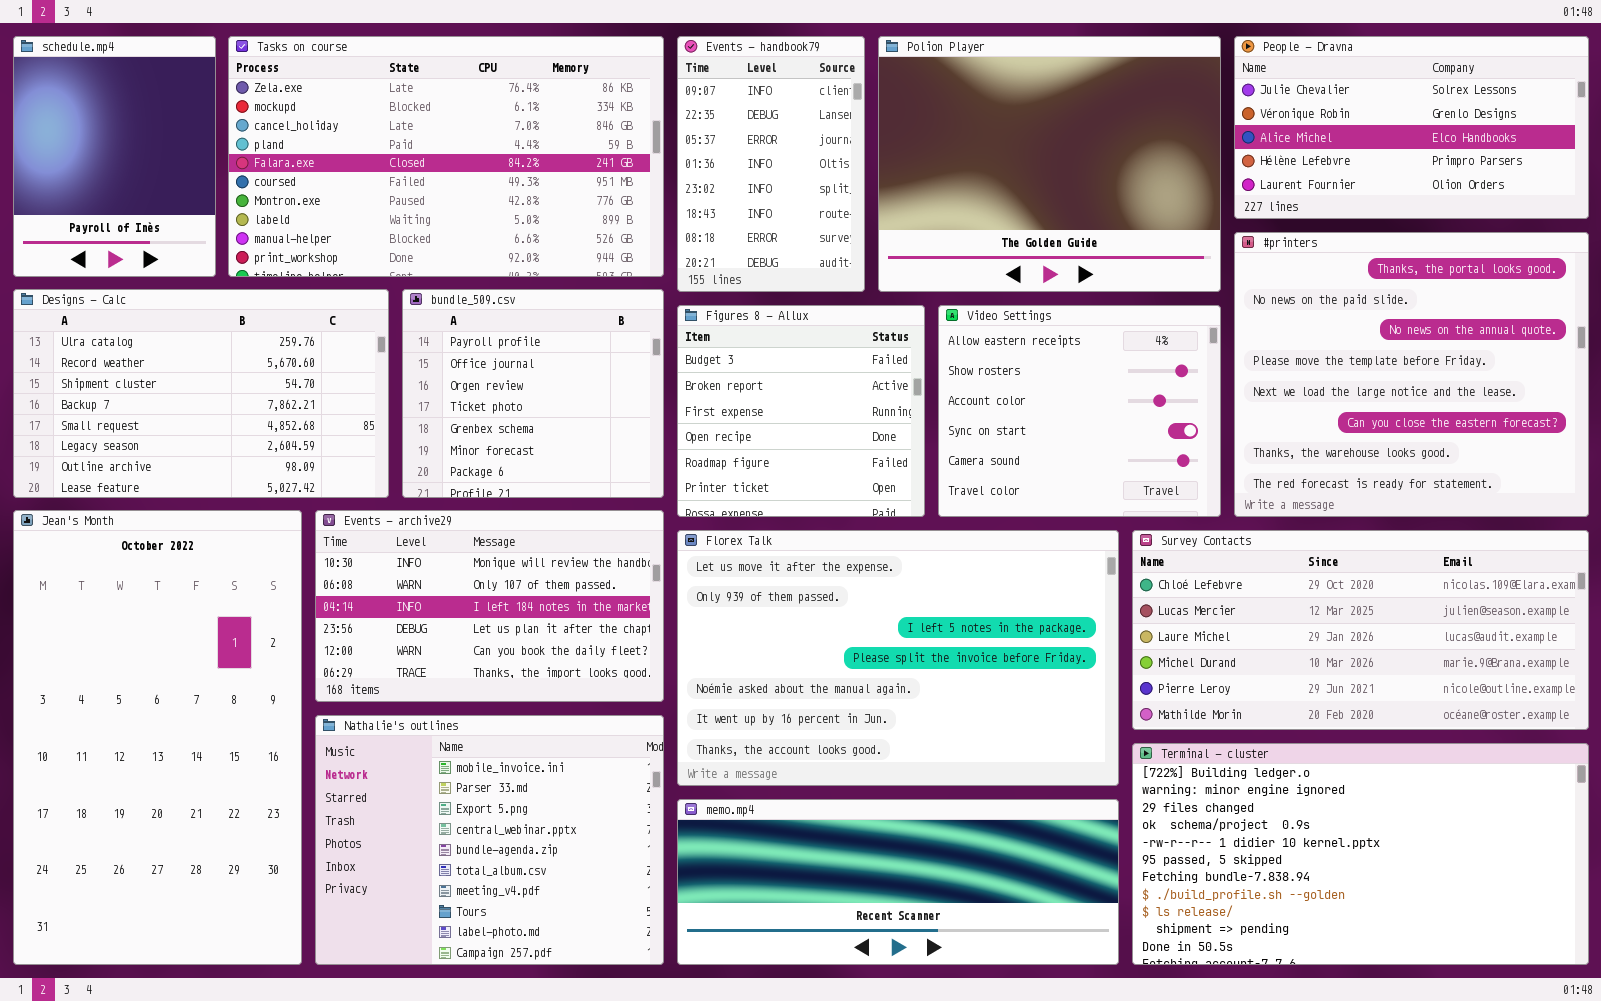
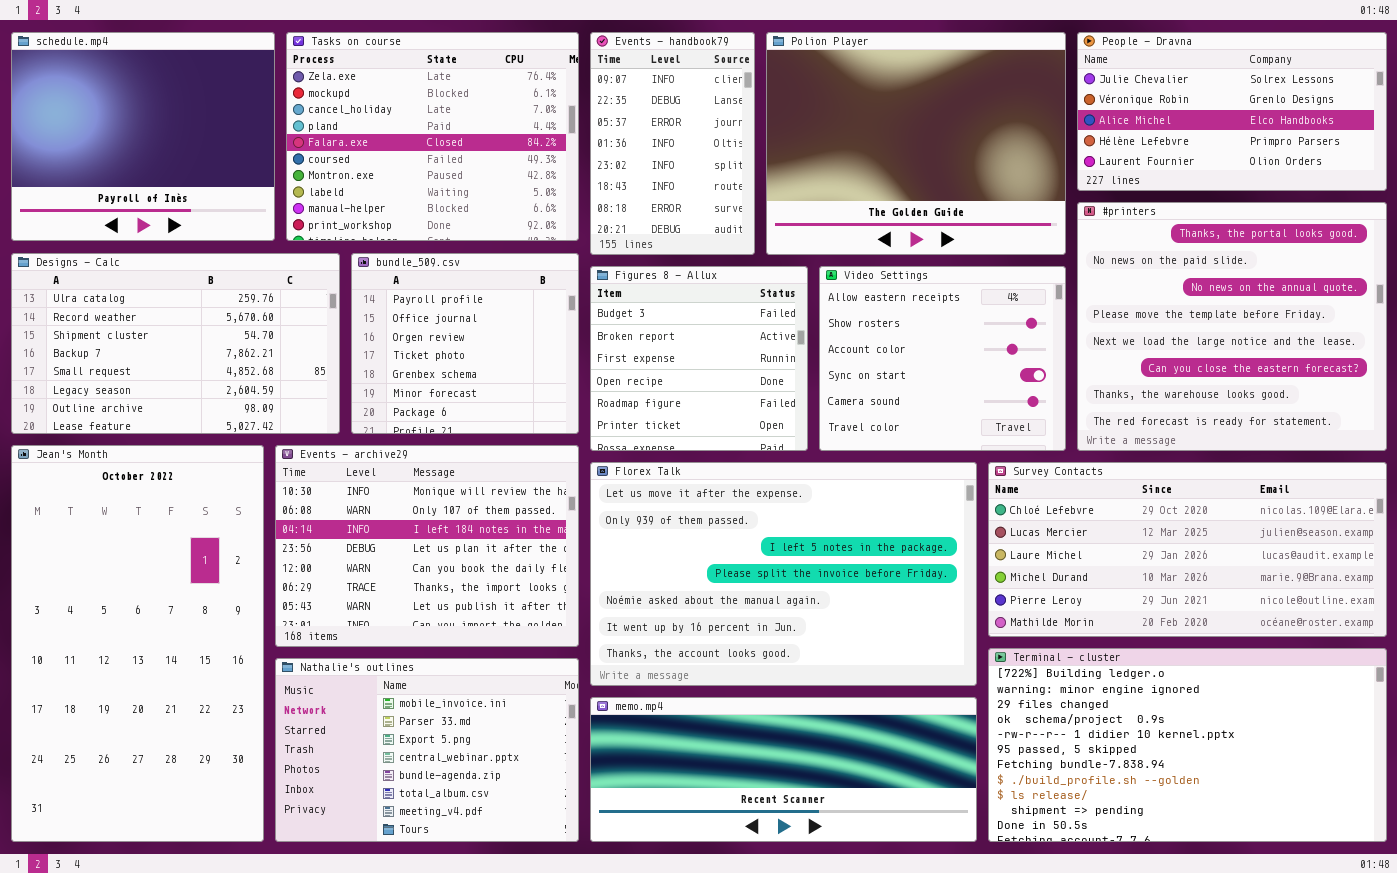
schedule.mp4: [13,36,216,277] -> [11,32,275,241], resized
Tasks on course: [228,36,664,277] -> [286,32,579,241], resized
Events - archive29: [315,510,664,702] -> [275,445,579,647], resized
Nathalie's outlines: [315,715,664,965] -> [275,658,579,842], resized

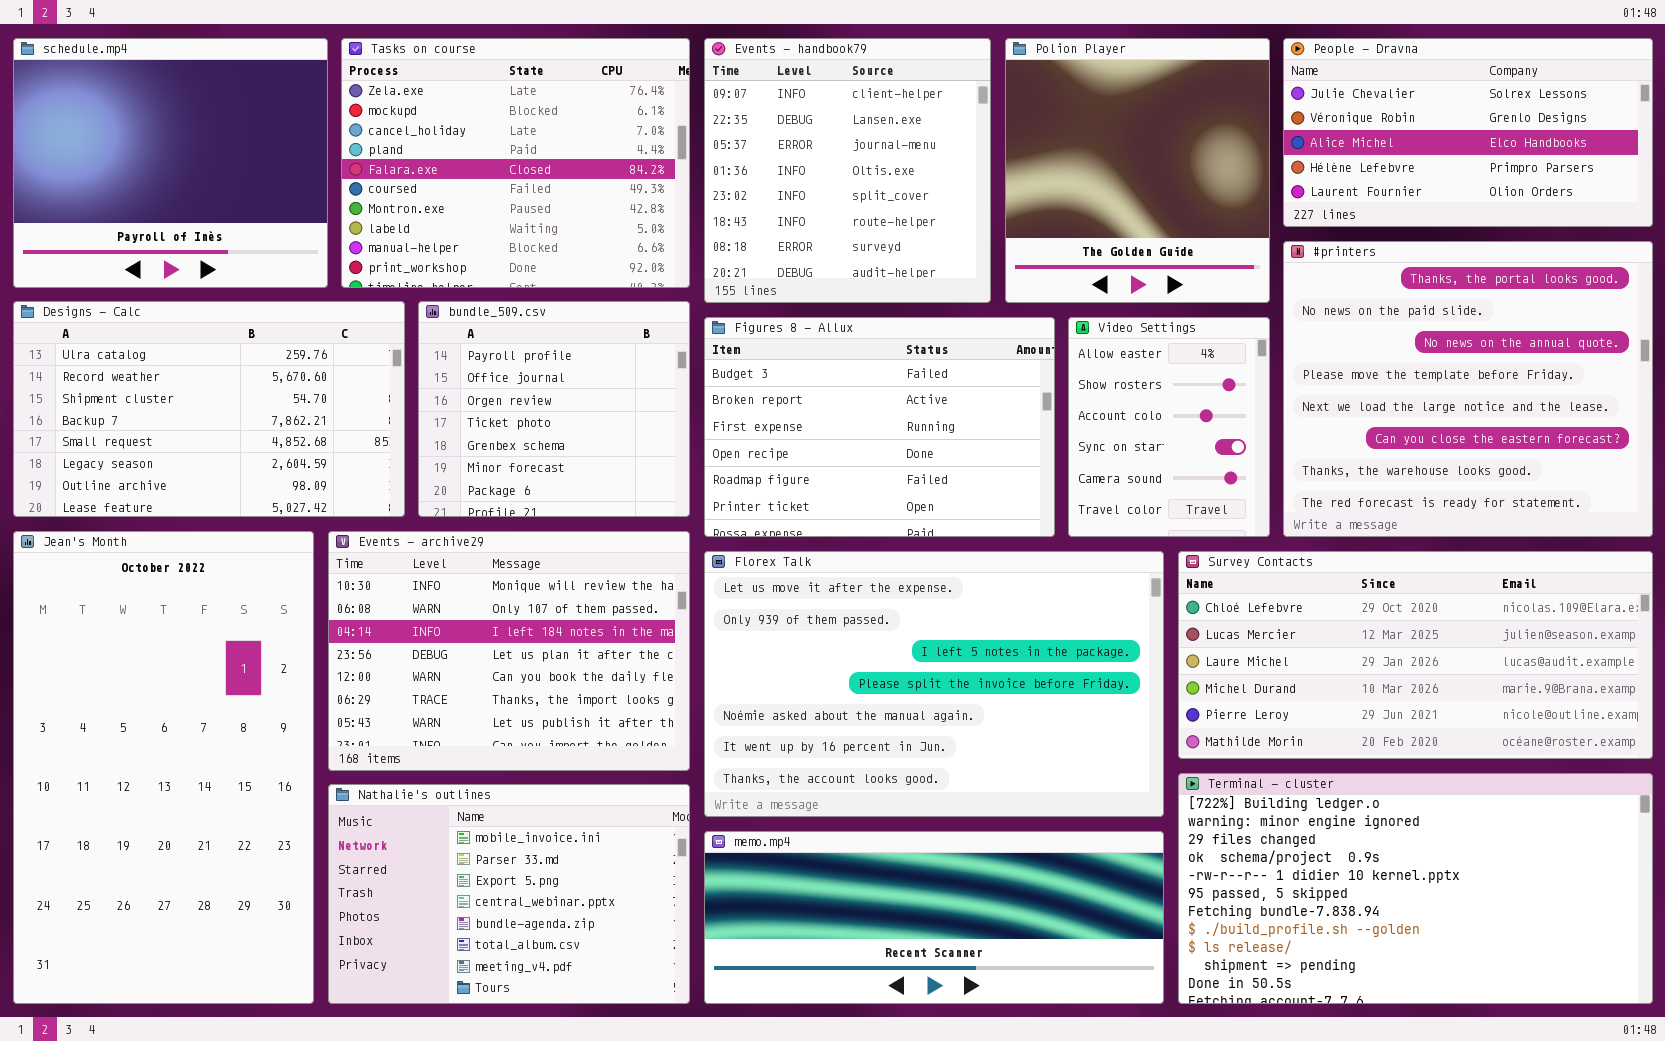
Events - handbook79: [590,32,755,255] -> [704,38,991,303], resized
Polion Player: [766,32,1066,255] -> [1005,38,1270,303], resized
Figures 8 - Allux: [590,266,808,451] -> [704,317,1055,537], resized
Video Settings: [819,266,1066,451] -> [1068,317,1270,537], resized

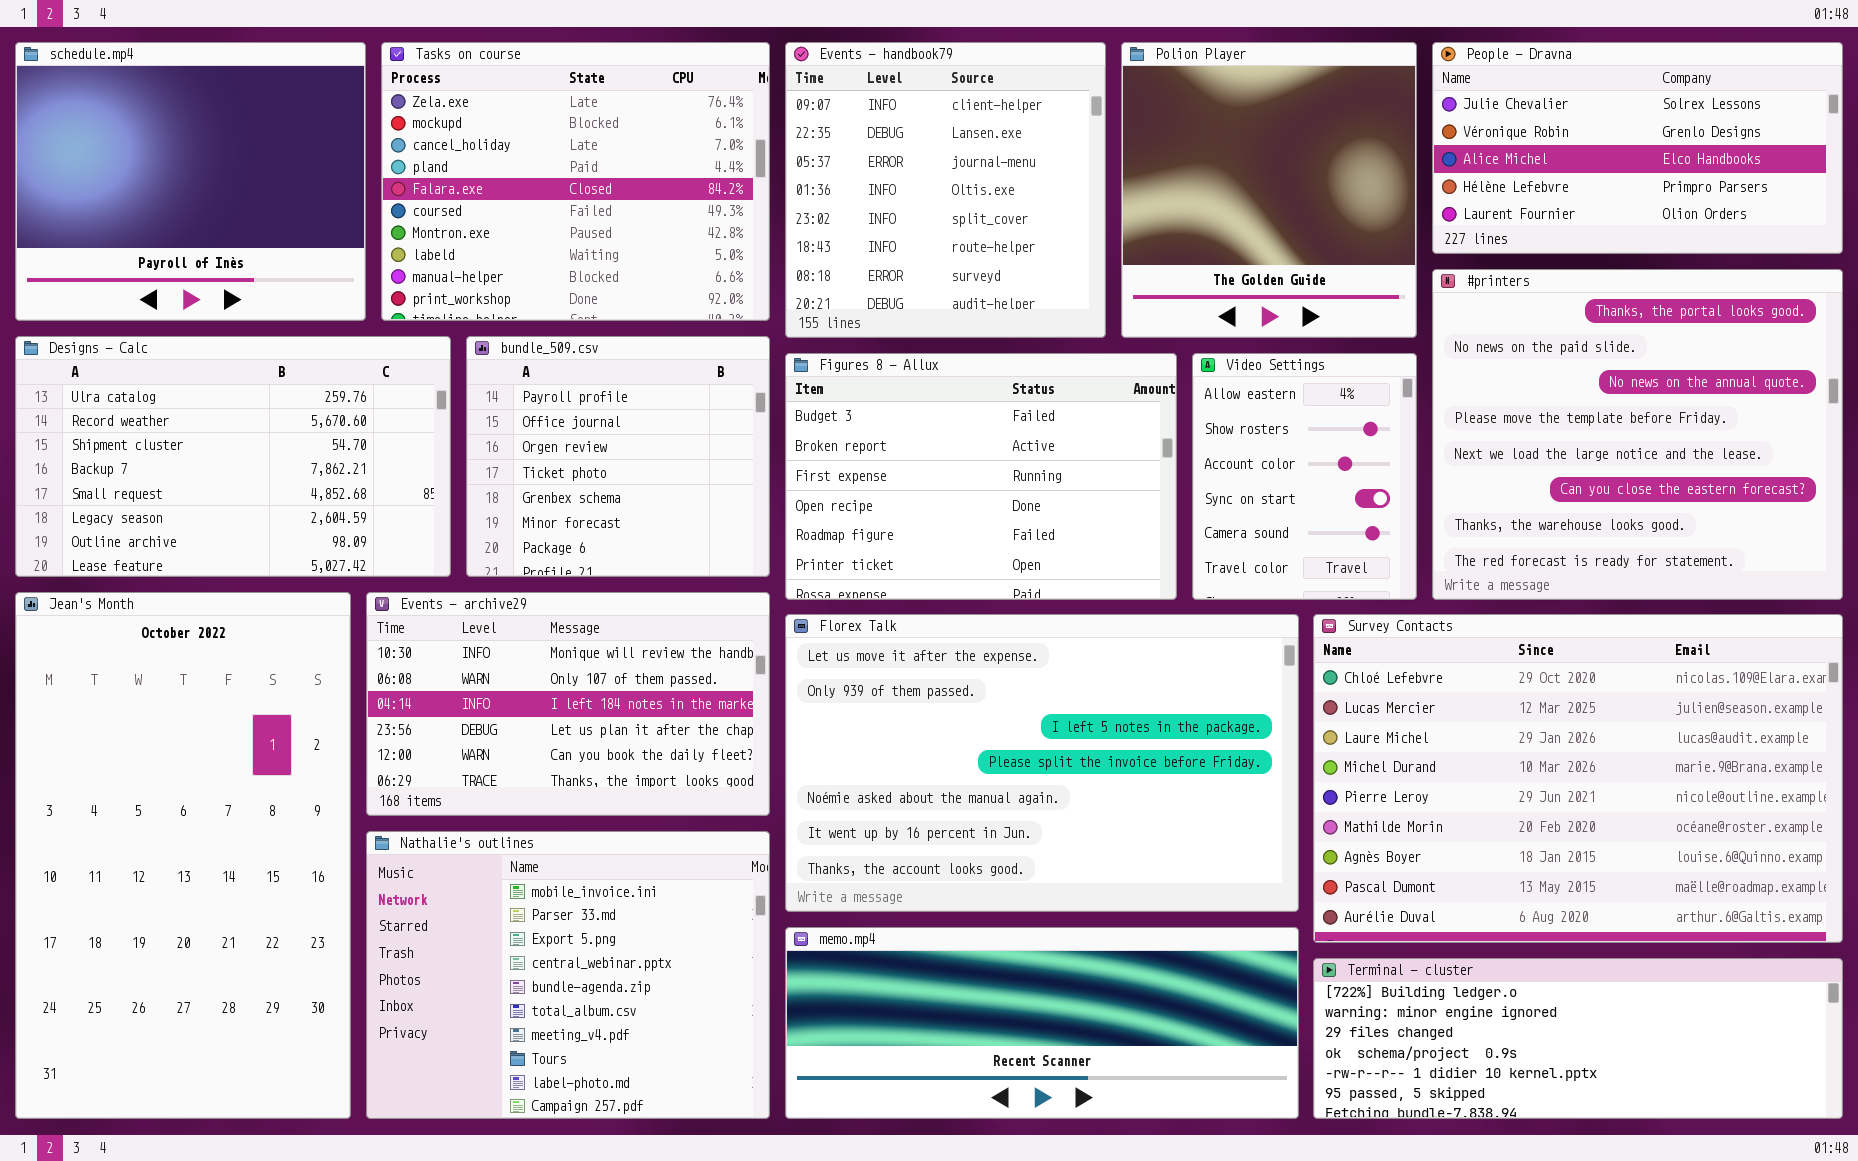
Events - archive29: [328,531,690,771] -> [366,592,770,816], resized
Survey Contacts: [1178,551,1653,759] -> [1313,614,1843,943], resized
Terminal - cluster: [1178,773,1653,1004] -> [1313,958,1843,1119], resized
Nathalie's outlines: [328,784,690,1004] -> [366,831,770,1119], resized

